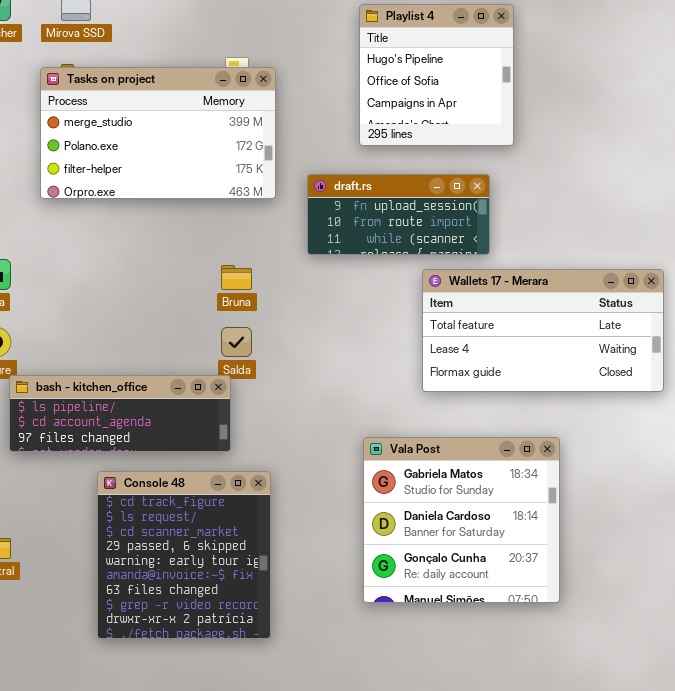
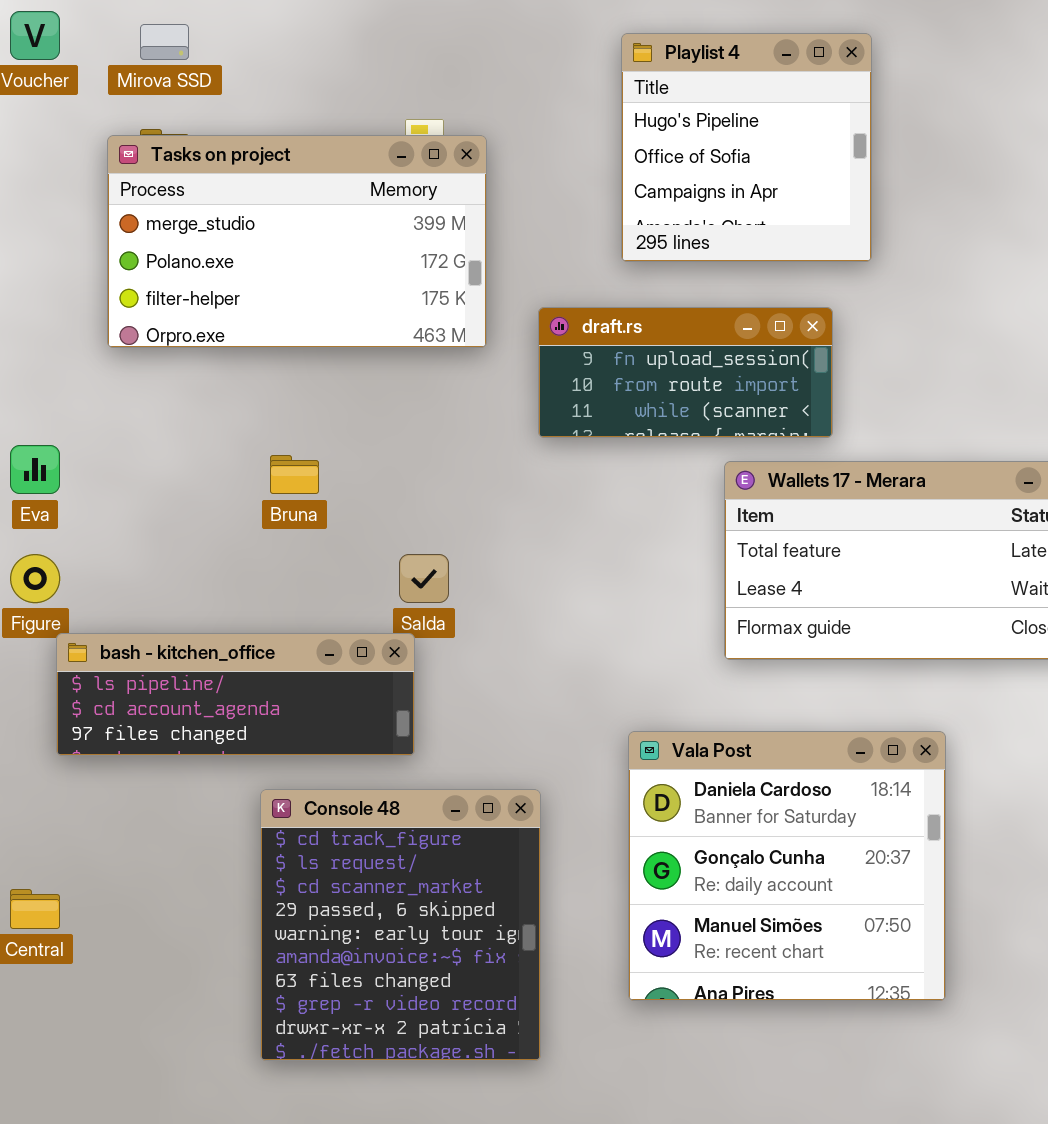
Bruna: [221,265,252,290] -> [270,455,319,494], moved
Vala Post: [363,437,560,603] -> [628,731,946,1001], scrolled down 1 row
Console 48: [97,471,271,639] -> [260,789,541,1061], moved

